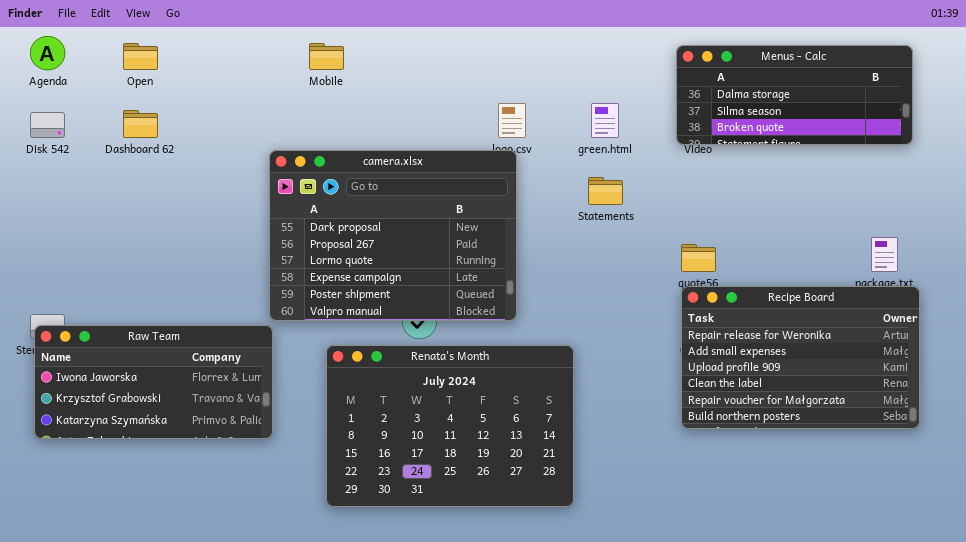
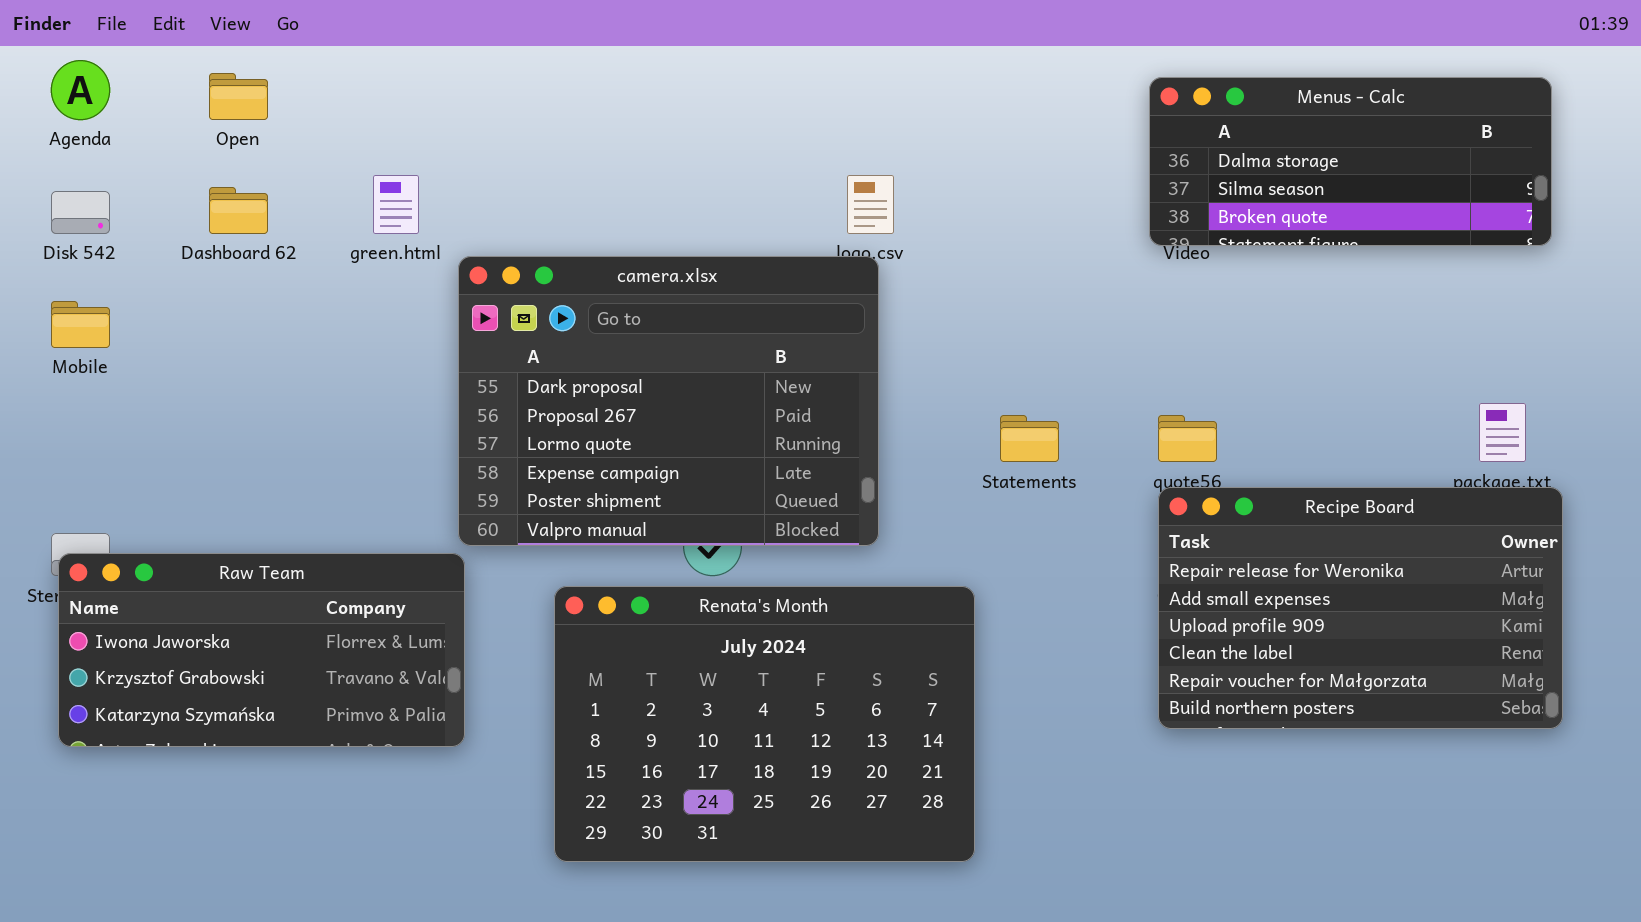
Mobile: [309,43,344,70] -> [51,301,110,348], moved
green.html: [591,103,619,138] -> [373,175,419,234], moved
Statements: [588,177,623,205] -> [1000,415,1059,462], moved

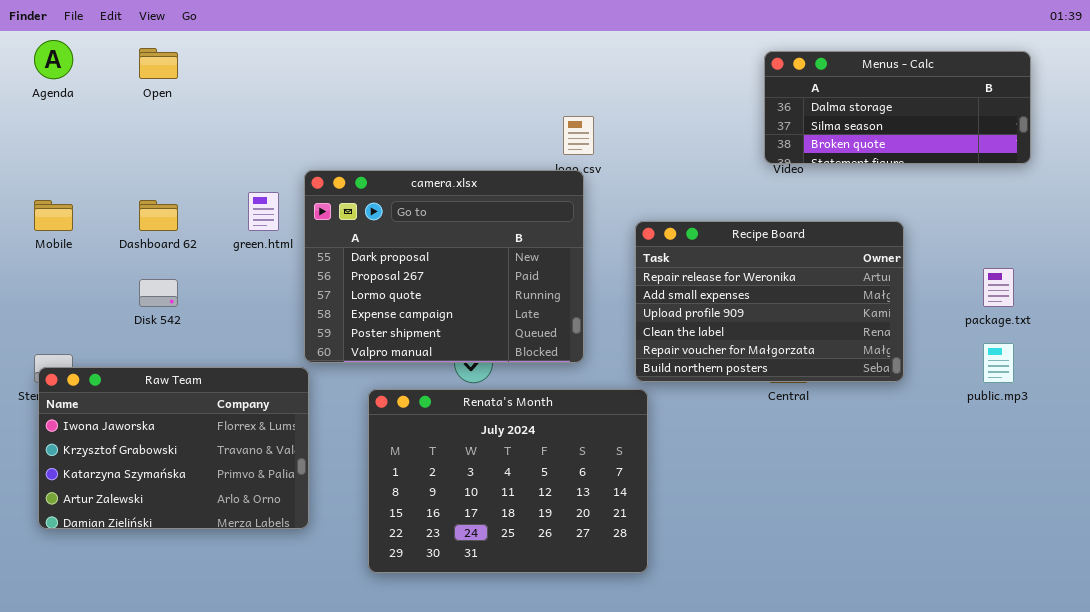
green.html: [373,175,419,234] -> [248,192,279,231], moved
Dashboard 62: [209,187,268,234] -> [139,200,178,231], moved
Disk 542: [51,191,110,234] -> [139,279,178,307], moved
Recipe Board: [1158,487,1563,729] -> [635,221,904,382], moved
Raw Team: [58,553,465,747] -> [38,367,309,529], resized

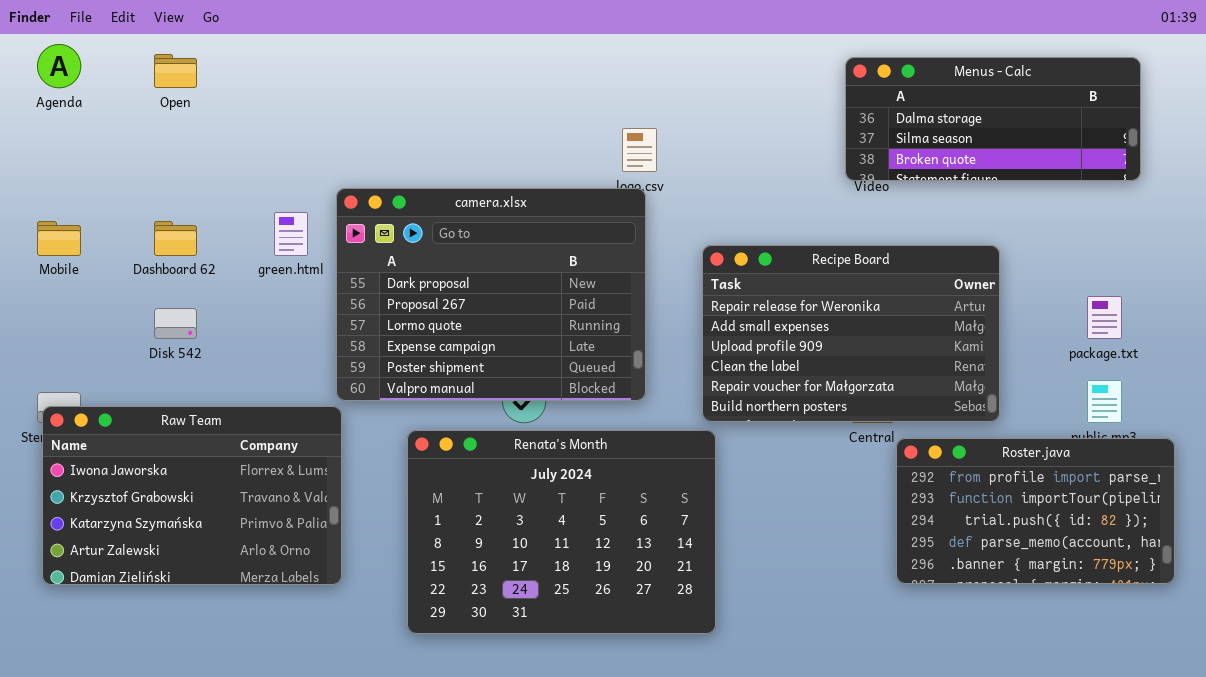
Roster.java: none -> [896,438,1175,584], opened

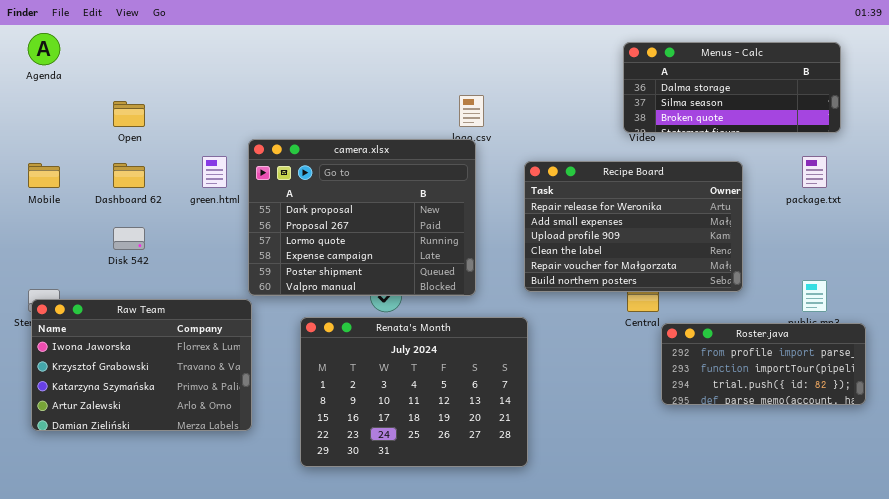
Open: [154,54,197,88] -> [113,101,145,127], moved
Recipe Board: [702,245,1000,422] -> [524,161,743,292], moved
package.txt: [1087,296,1122,339] -> [802,156,827,188], moved
Roster.java: [896,438,1175,584] -> [661,323,866,405], resized

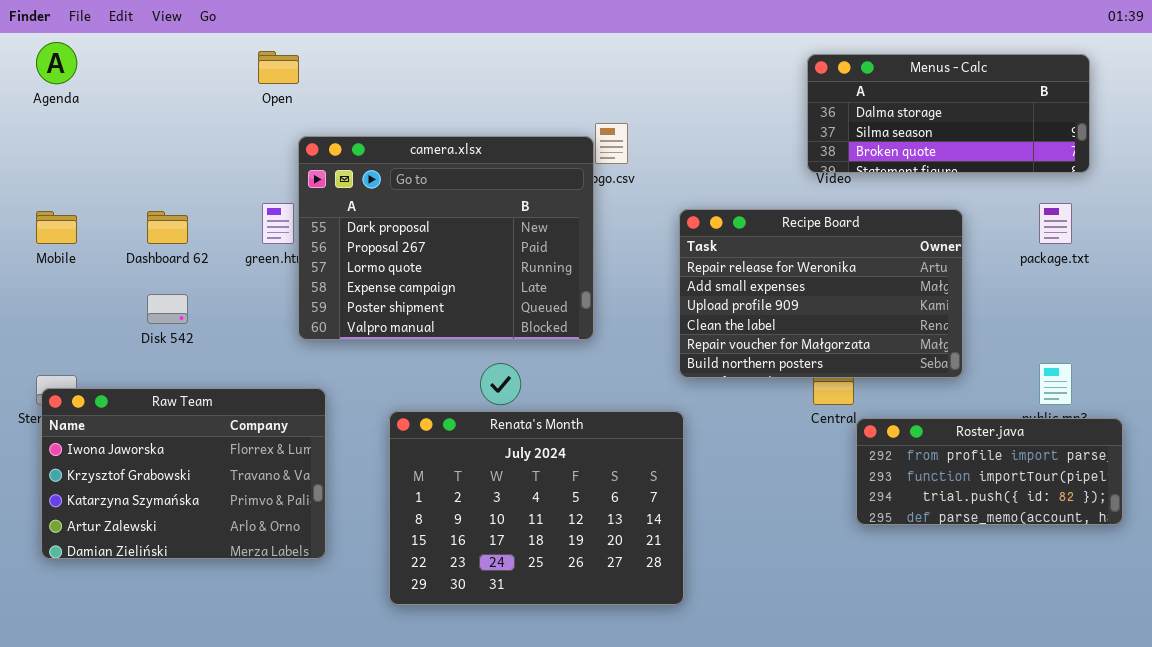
Open: [113,101,145,127] -> [258,51,299,84], moved
camera.xlsx: [248,139,476,296] -> [298,136,594,340], moved

